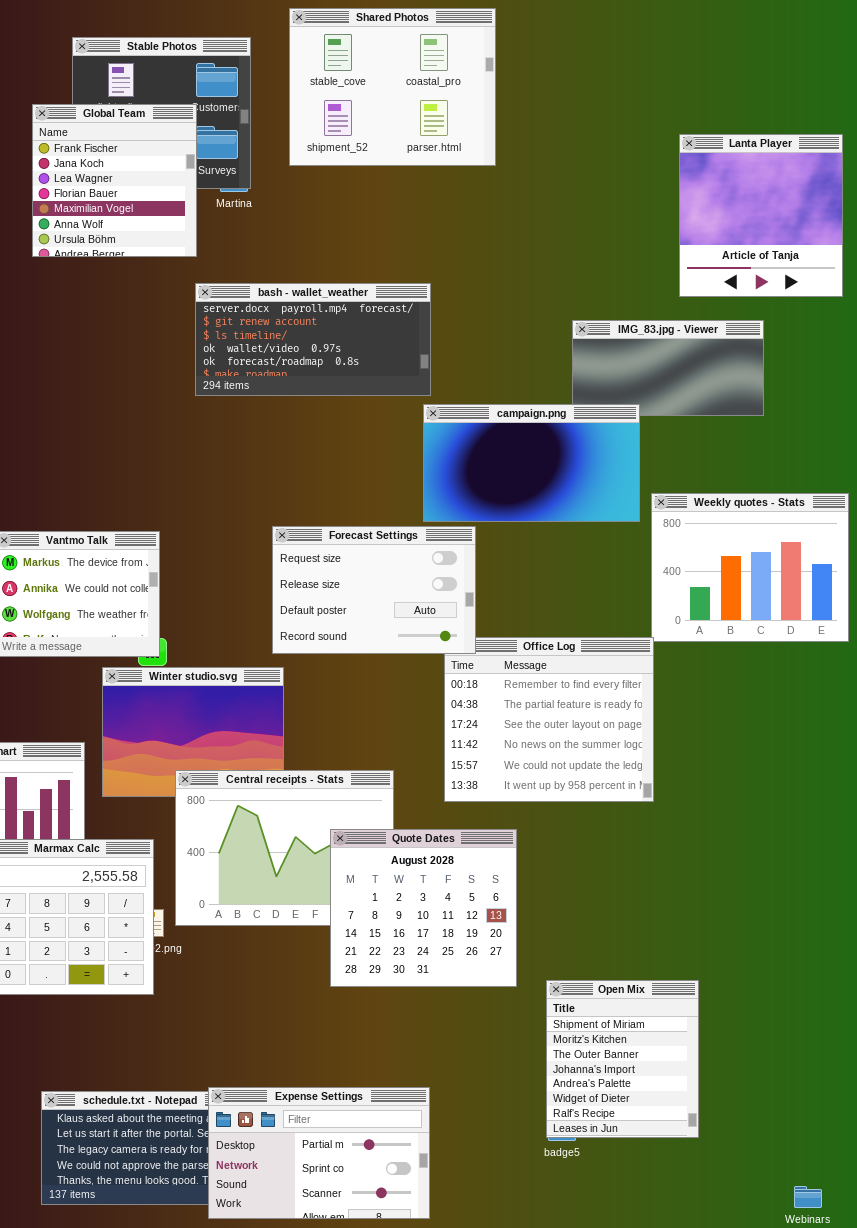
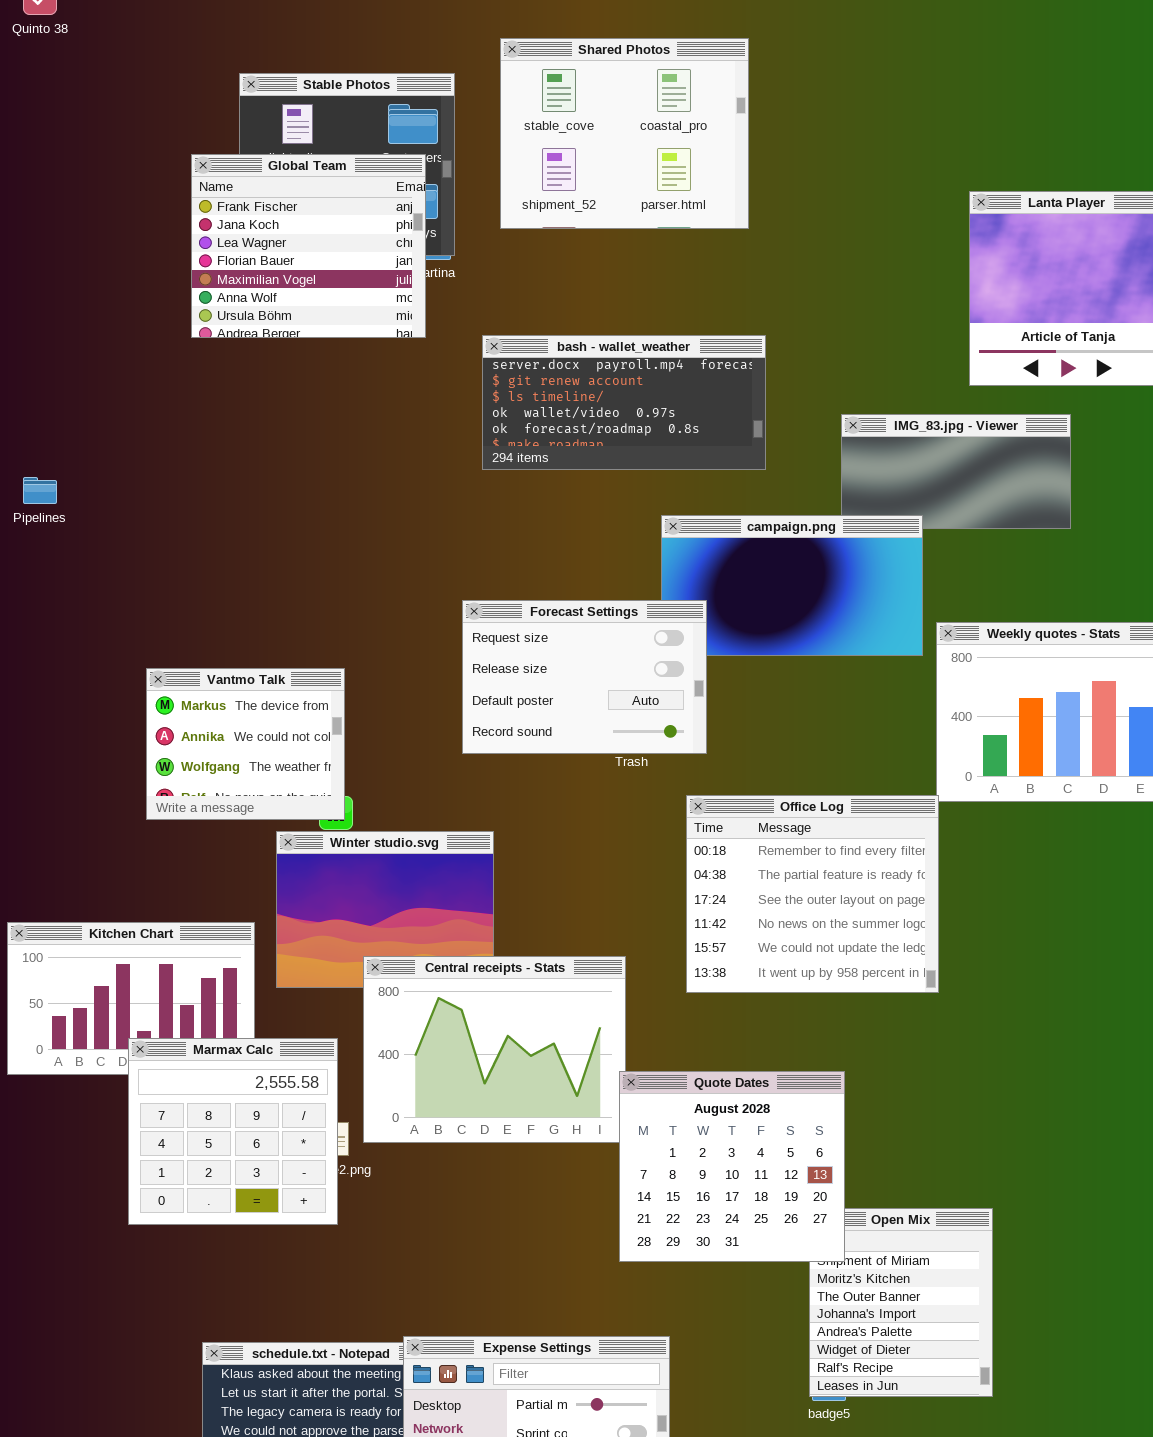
Global Team: [32,104,197,257] -> [191,154,426,338], resized
bash - wallet_weather: [195,283,431,396] -> [482,335,766,470], moved
Forecast Settings: [272,526,476,654] -> [462,600,707,754], moved
Quote Dates: [330,829,517,987] -> [619,1071,845,1262], moved

